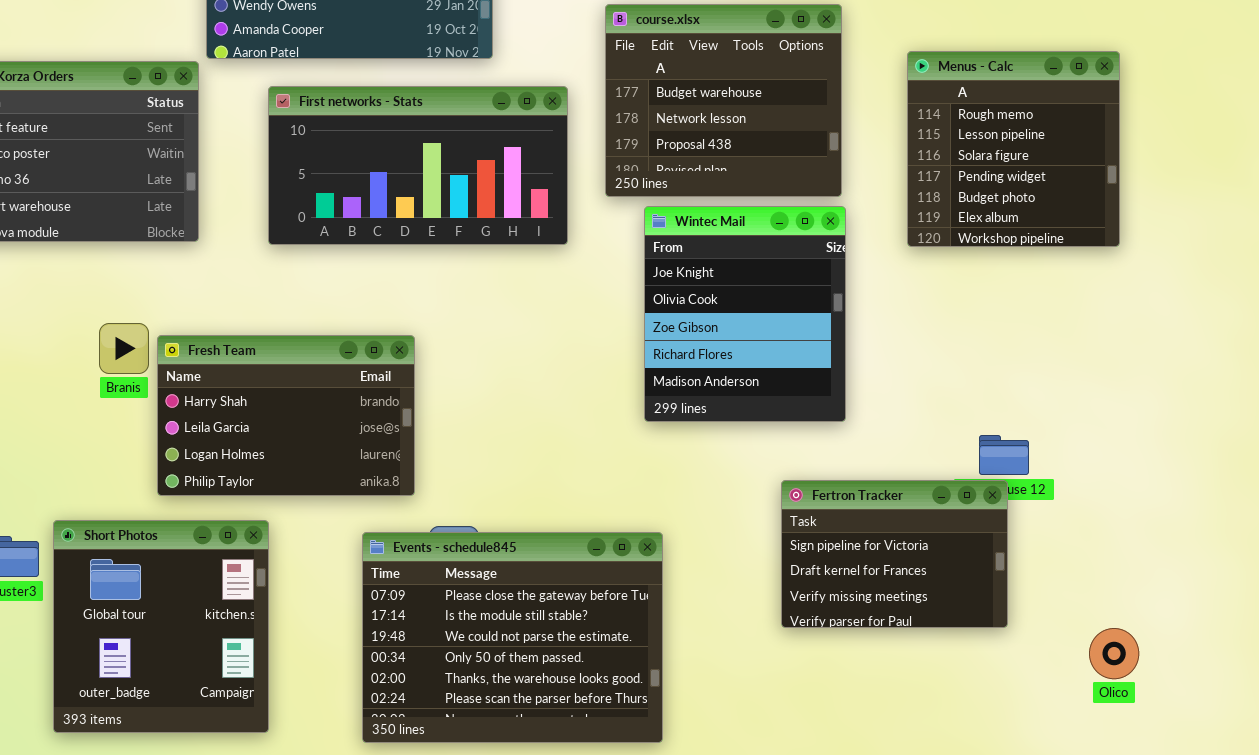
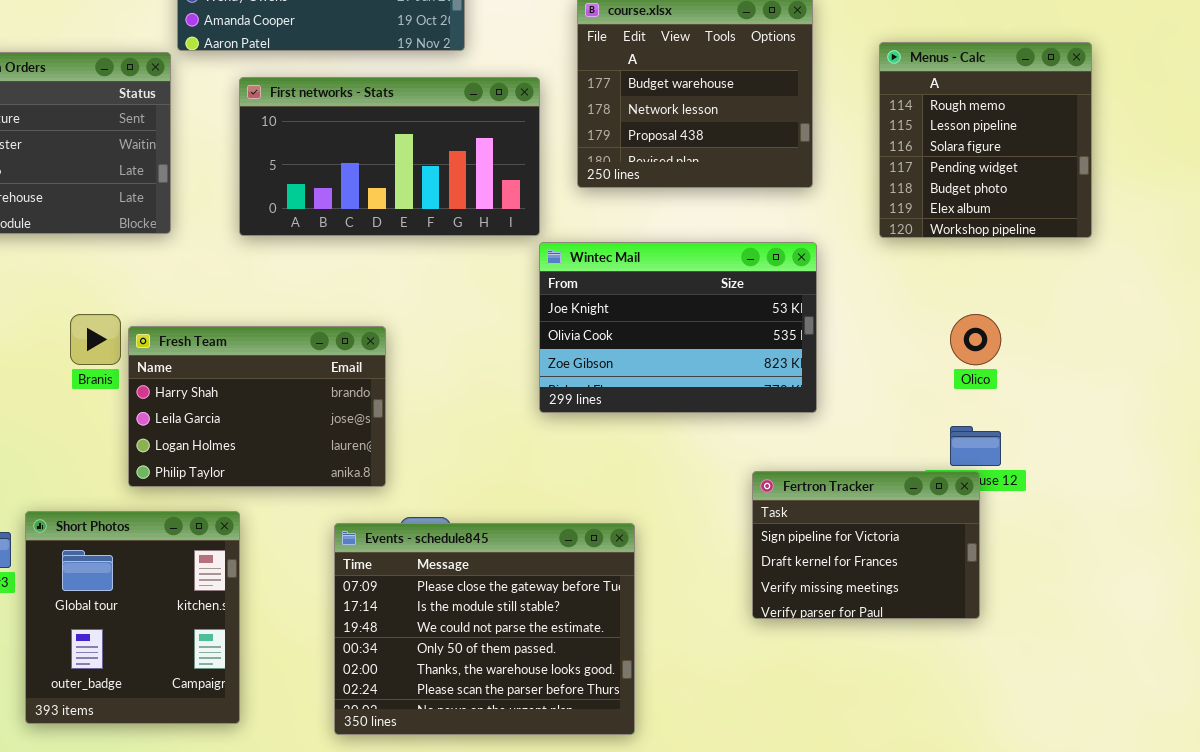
Wintec Mail: [644,206,846,422] -> [539,242,817,413], resized
Olico: [1089,628,1139,679] -> [950,314,1001,365], moved

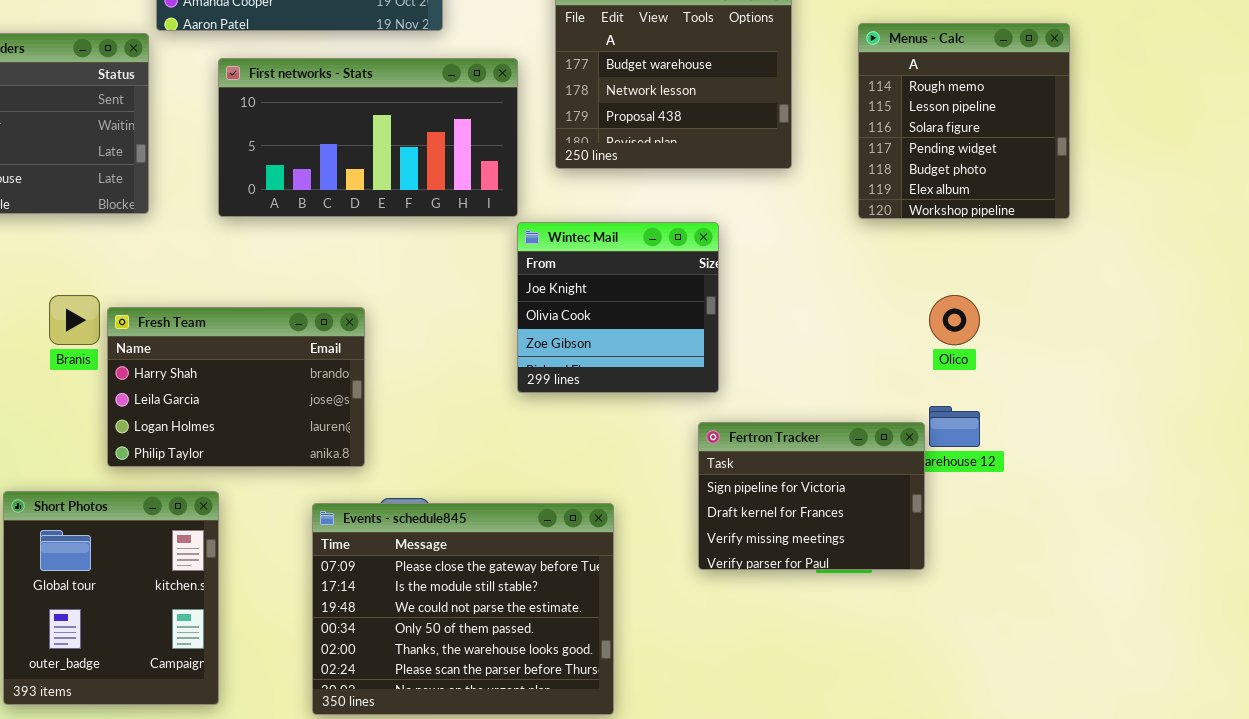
Wintec Mail: [539,242,817,413] -> [517,222,719,393], resized
Fertron Tracker: [752,471,980,619] -> [698,422,925,570], moved

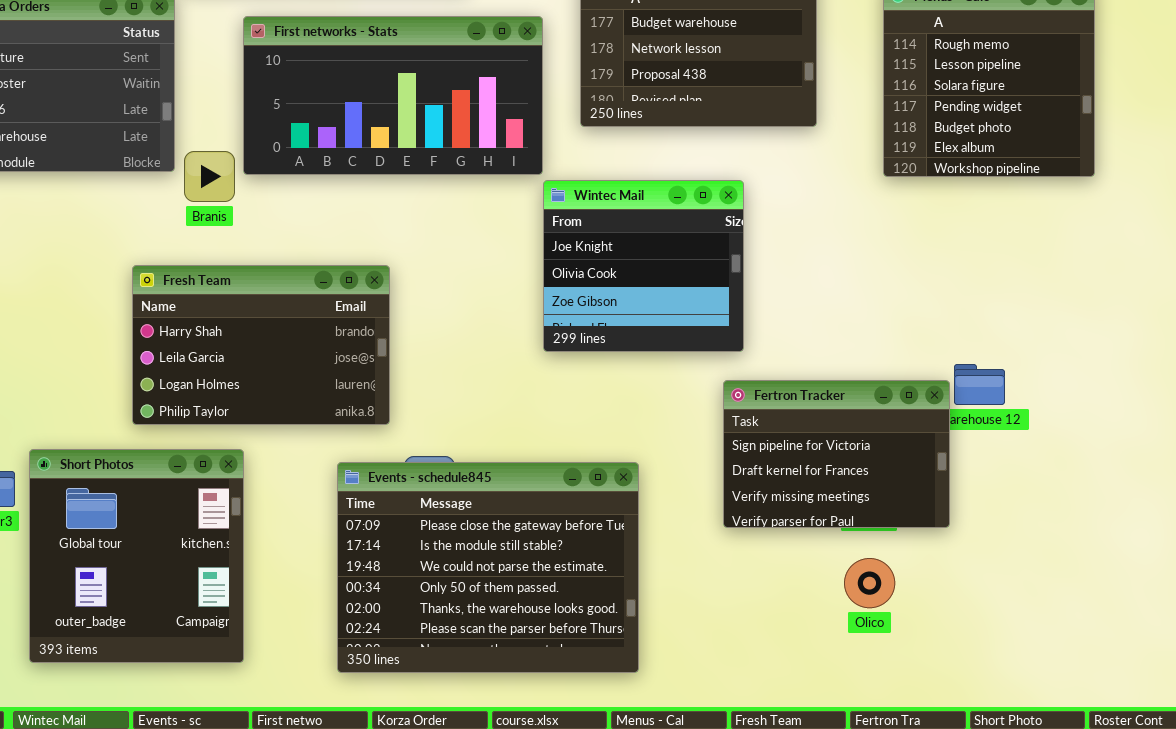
Branis: [49,295,100,345] -> [184,151,235,202], moved
Olico: [929,295,980,345] -> [844,558,895,608], moved

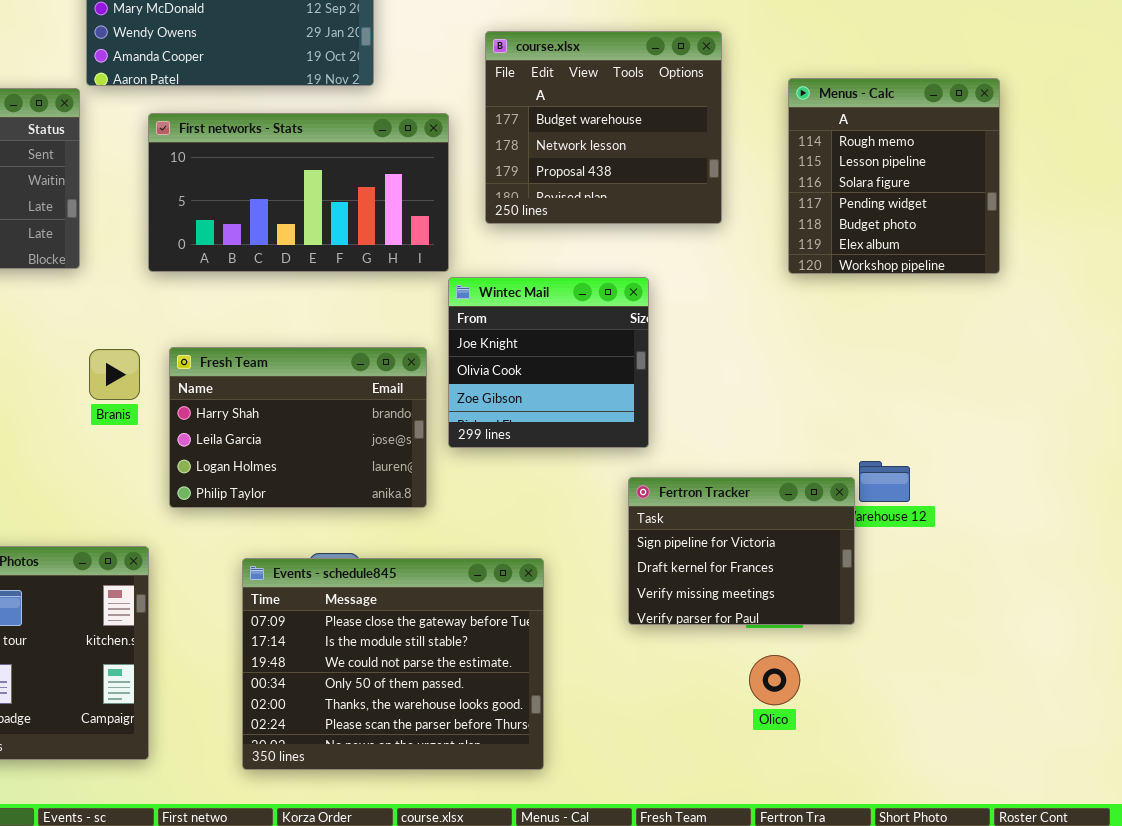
Branis: [184,151,235,202] -> [89,349,140,400], moved
Fresh Team: [132,265,390,425] -> [169,347,427,508], moved

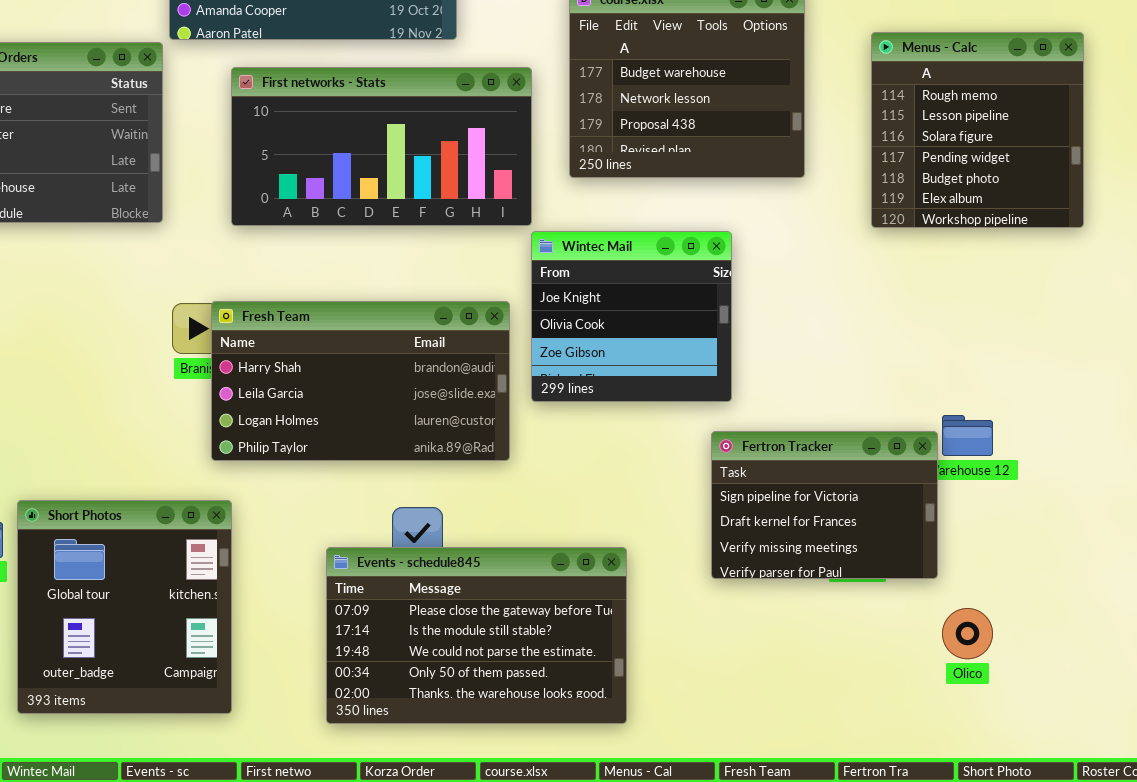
Fresh Team: [169,347,427,508] -> [211,301,510,461], resized
Events - schedule845: [242,558,544,770] -> [326,547,627,724], resized
Olico: [749,655,800,705] -> [942,608,993,659], moved

